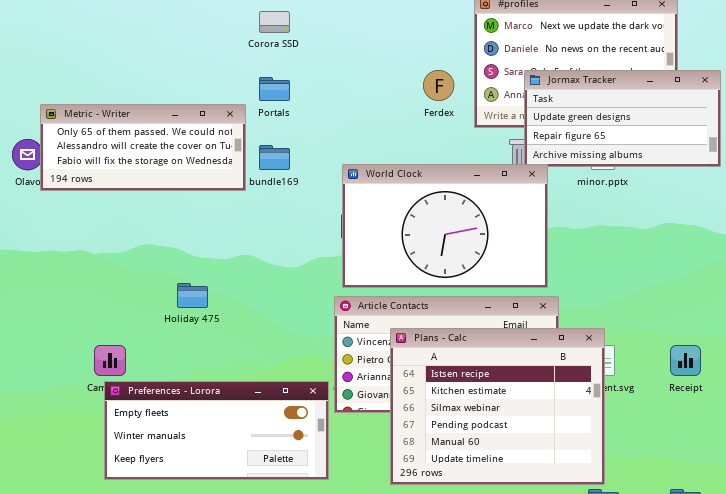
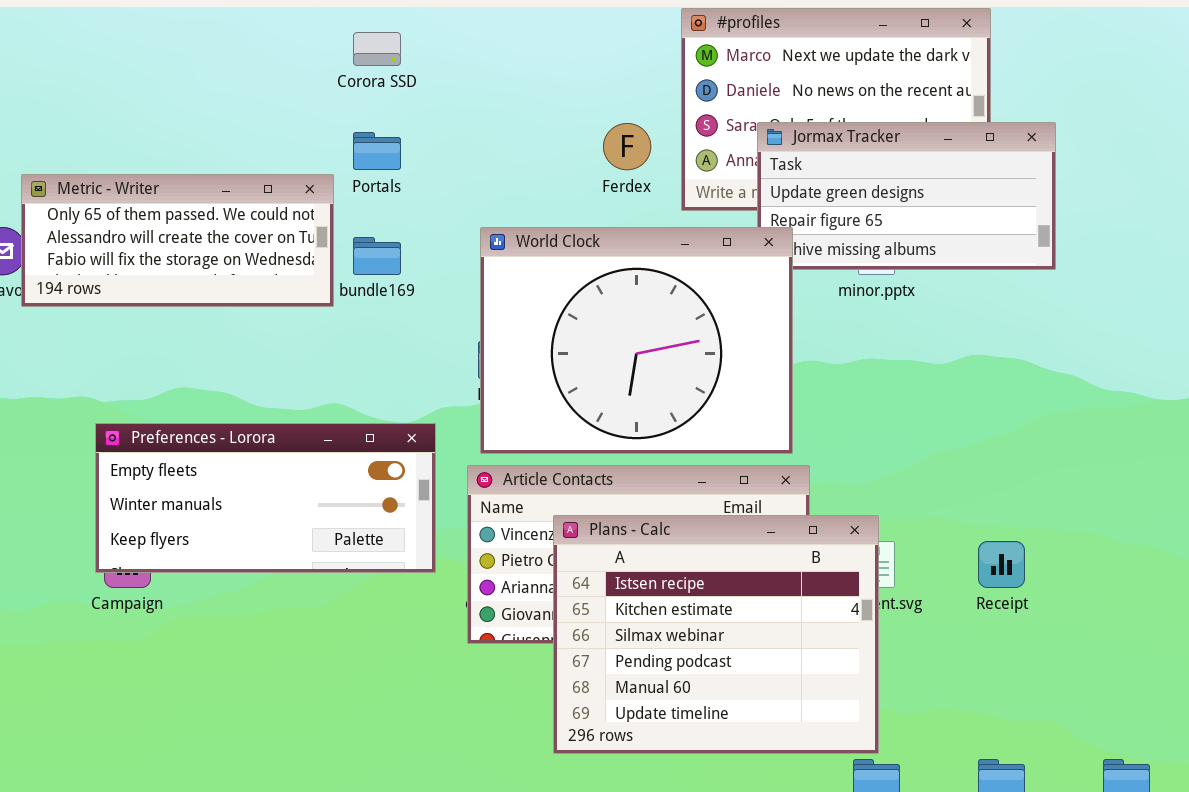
World Clock: [342,164,548,288] -> [480,227,793,454], resized
Preferences - Lorora: [104,381,329,480] -> [95,423,436,573], moved

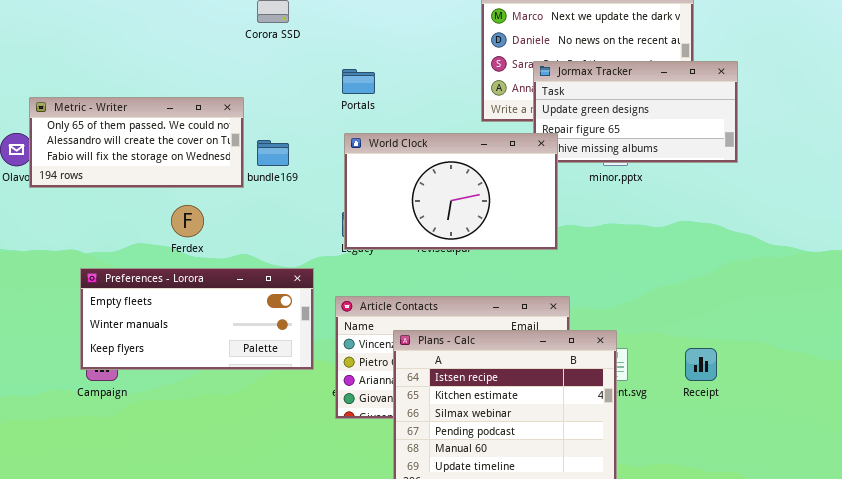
Ferdex: [603,123,651,170] -> [171,205,204,237], moved
Portals: [353,132,401,170] -> [342,69,375,94], moved
World Clock: [480,227,793,454] -> [344,133,558,250], resized

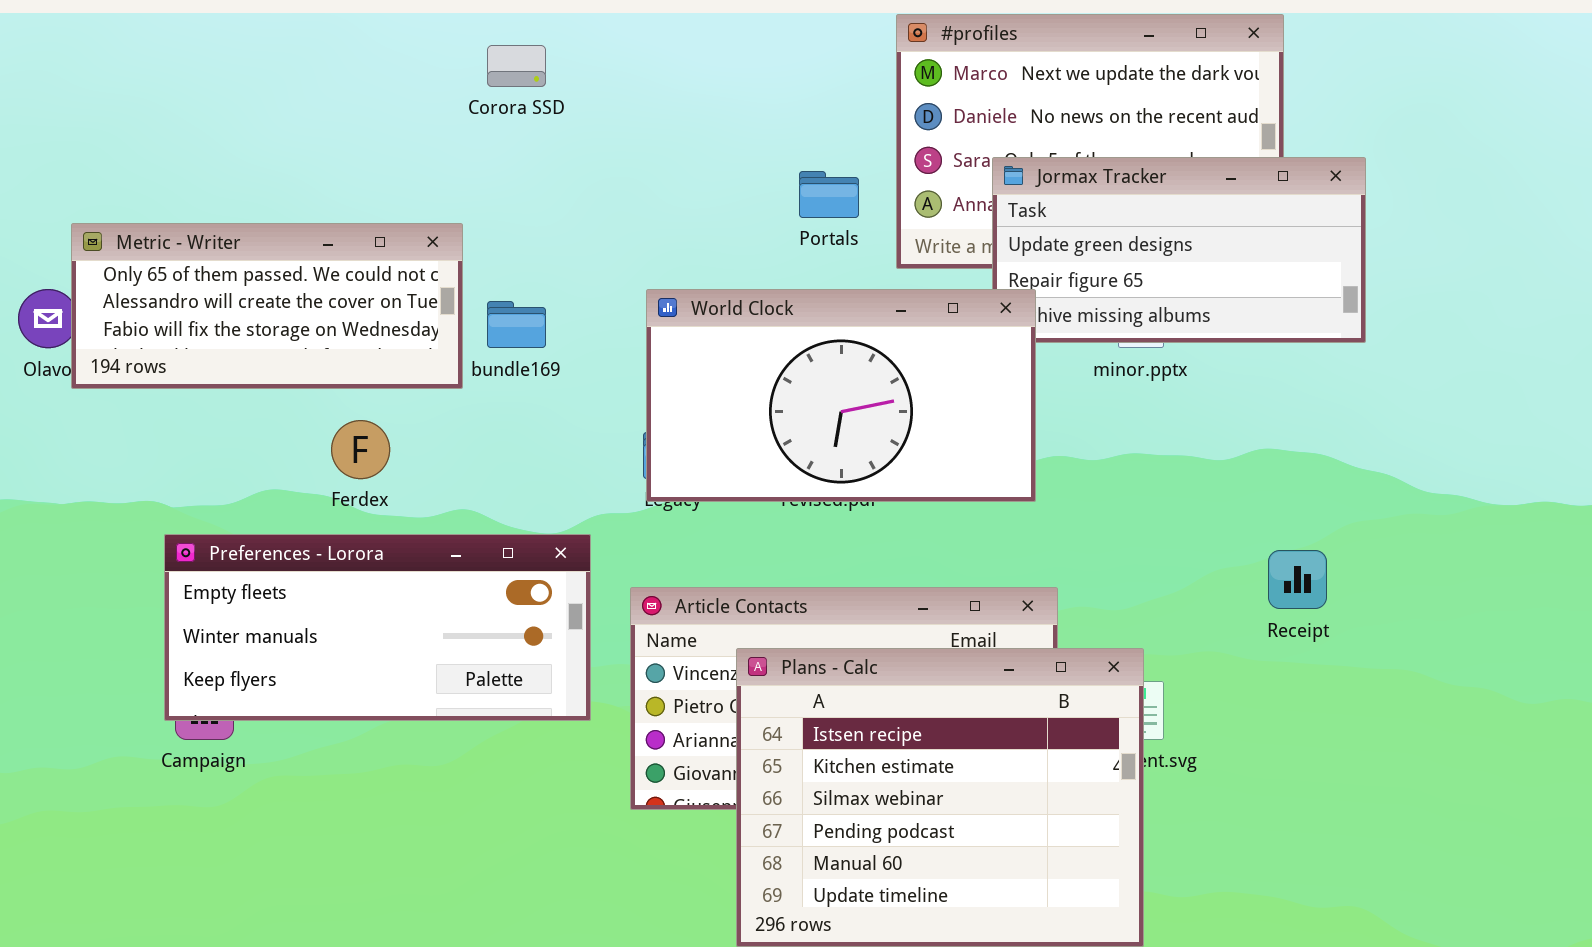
Portals: [342,69,375,94] -> [799,171,859,218], moved
Receipt: [685,348,717,381] -> [1268,550,1327,609], moved

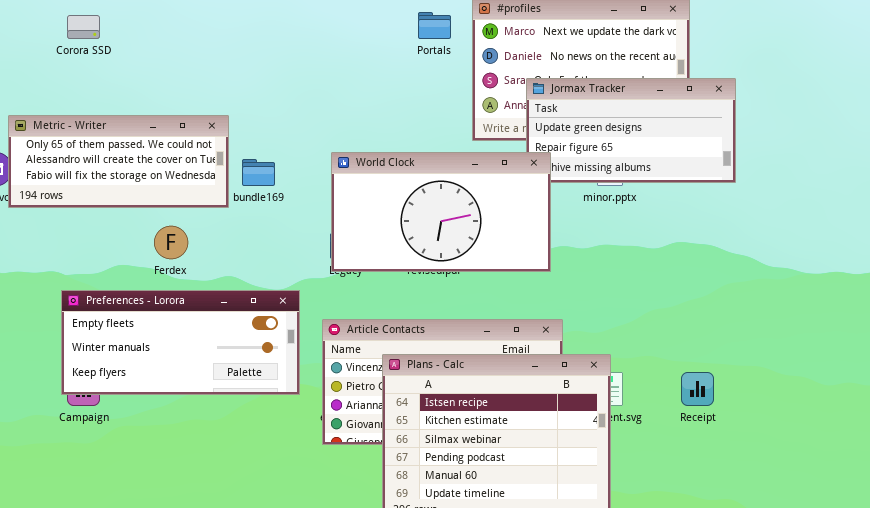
Corora SSD: [487,45,546,87] -> [67,15,100,39], moved
Portals: [799,171,859,218] -> [418,12,451,39], moved
Receipt: [1268,550,1327,609] -> [681,372,714,406], moved

